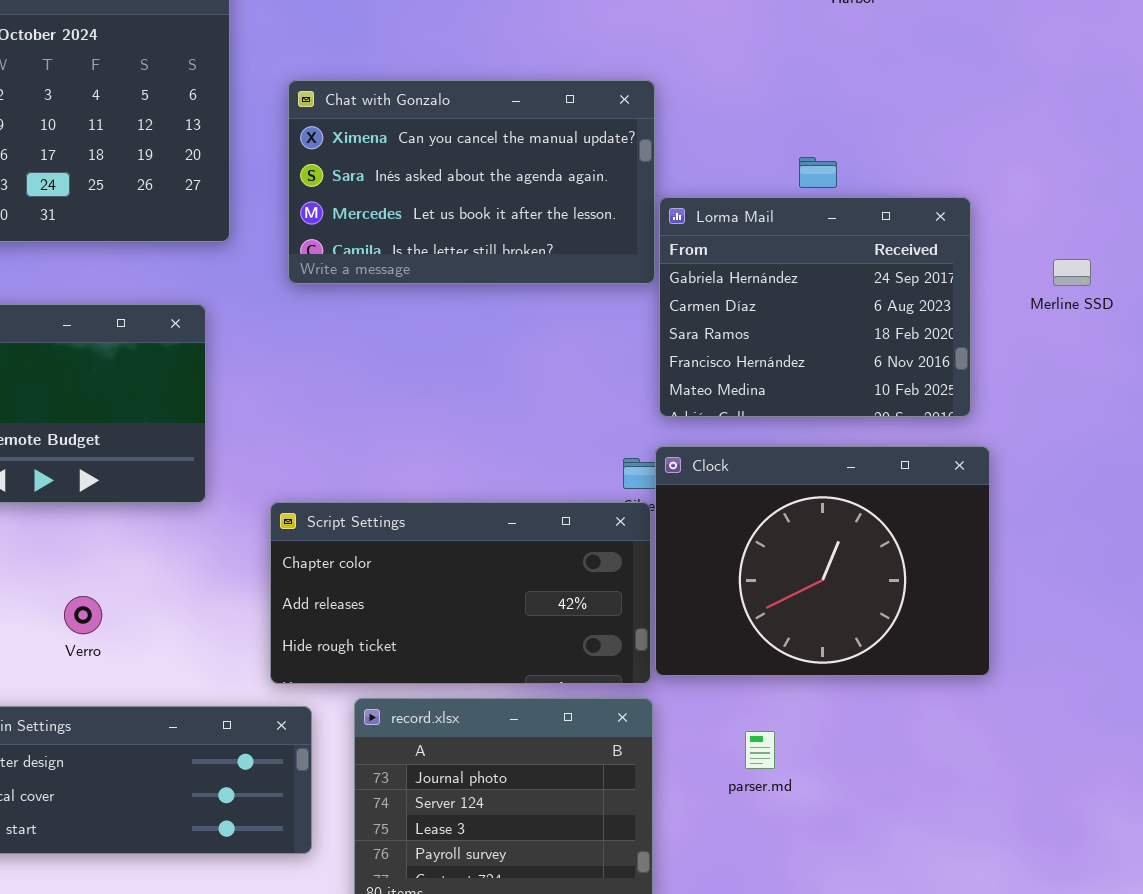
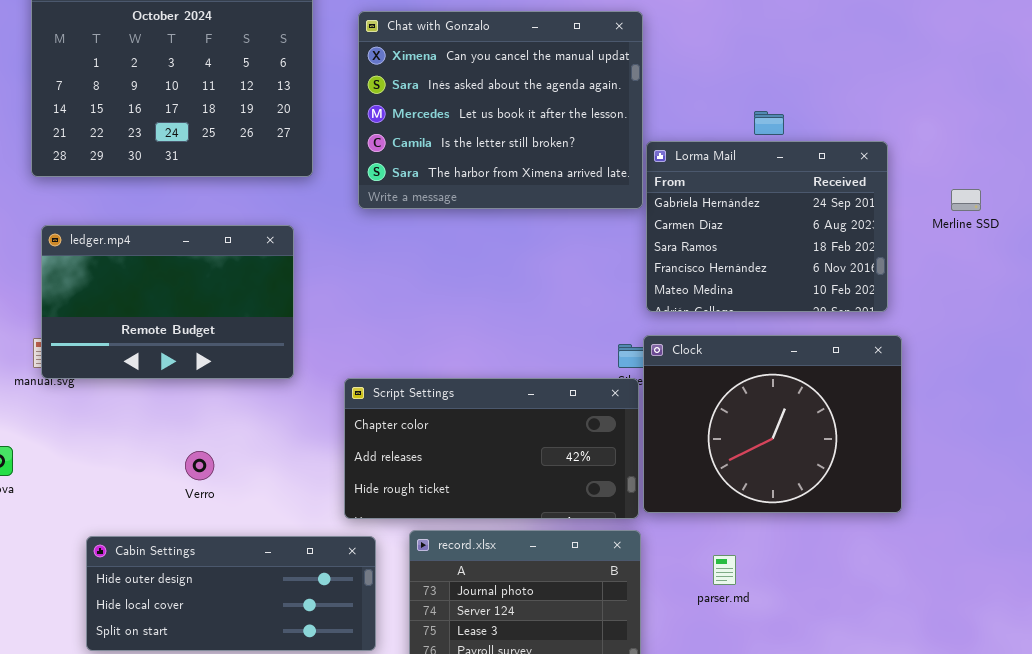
Chat with Gonzalo: [288,80,655,284] -> [358,11,643,209], resized

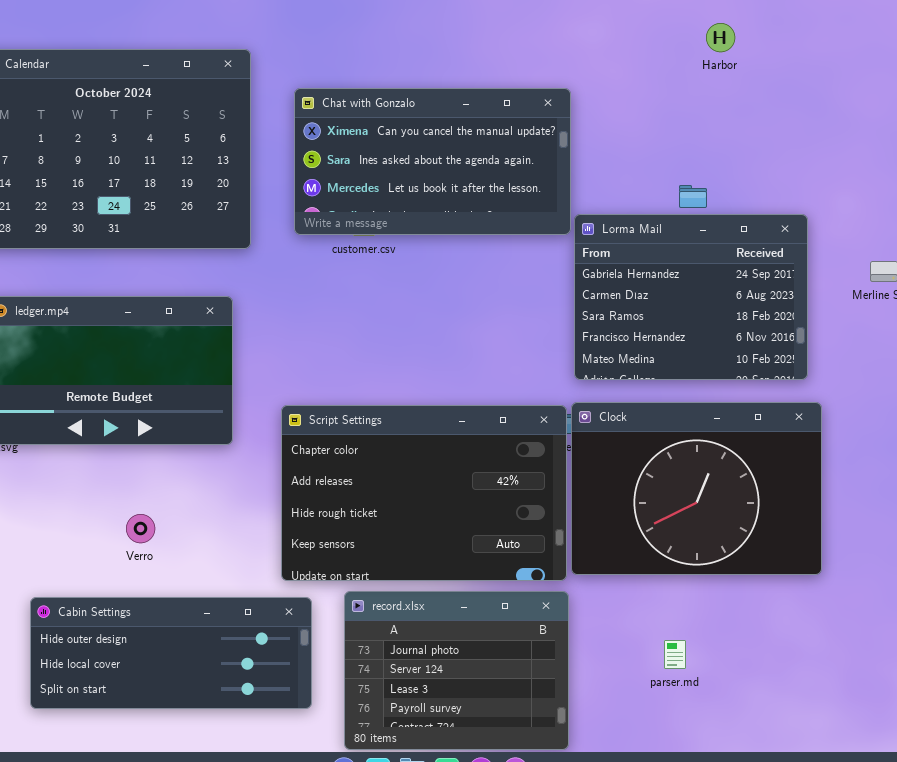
Chat with Gonzalo: [358,11,643,209] -> [294,88,571,235], resized
Script Settings: [344,378,639,519] -> [281,405,567,581], resized
parser.md: [713,555,736,585] -> [664,640,686,669], moved

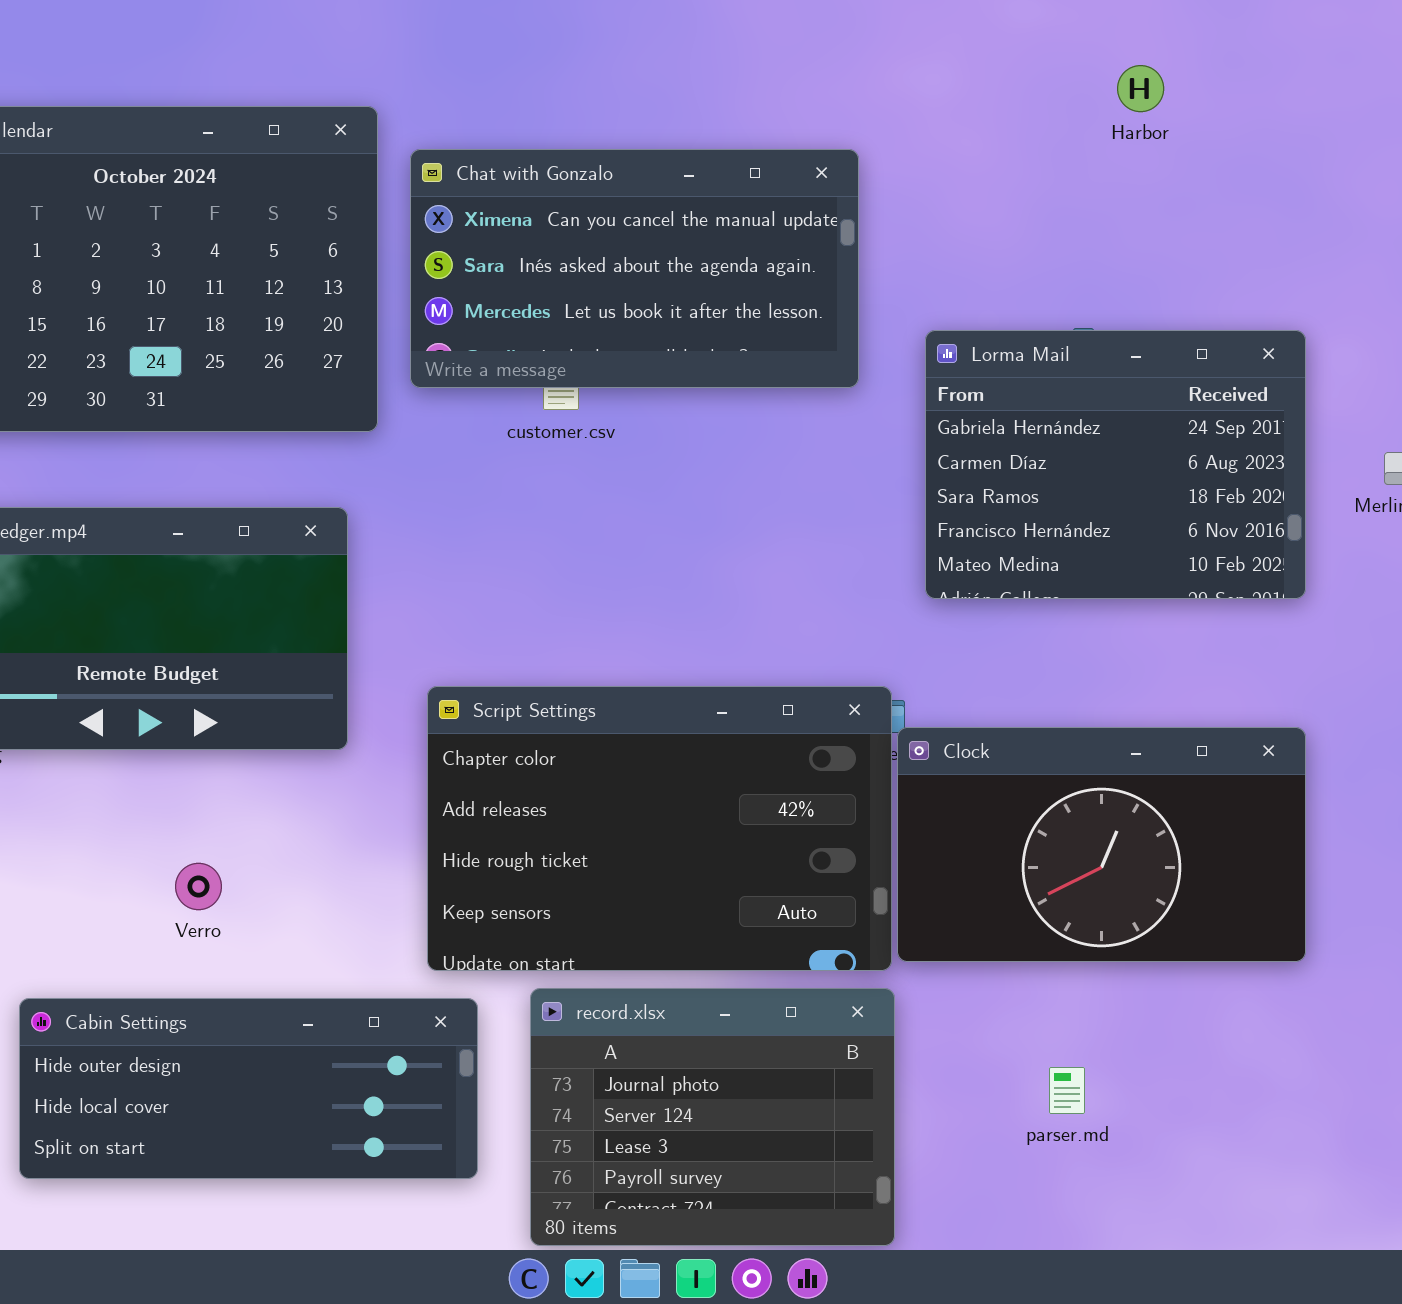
Chat with Gonzalo: [294,88,571,235] -> [410,149,859,388], moved
Lorma Mail: [574,214,808,380] -> [925,330,1306,599], moved
Clock: [571,402,822,575] -> [897,727,1306,962], resized

